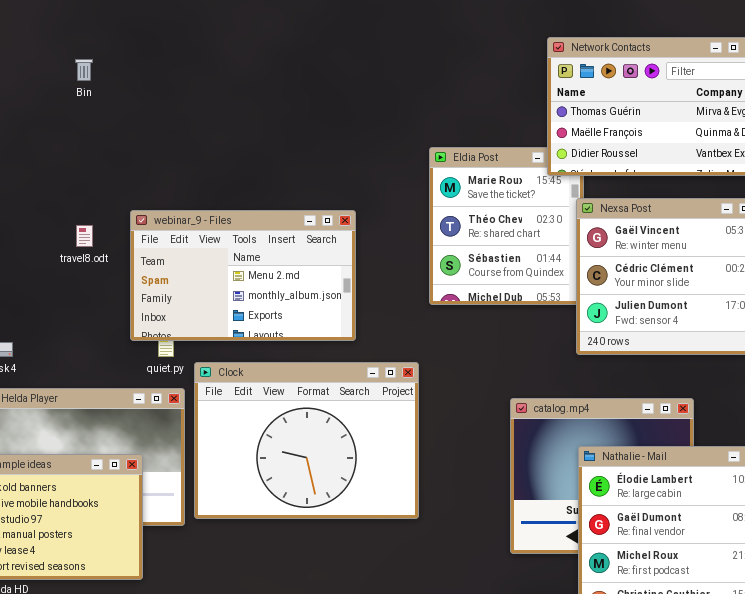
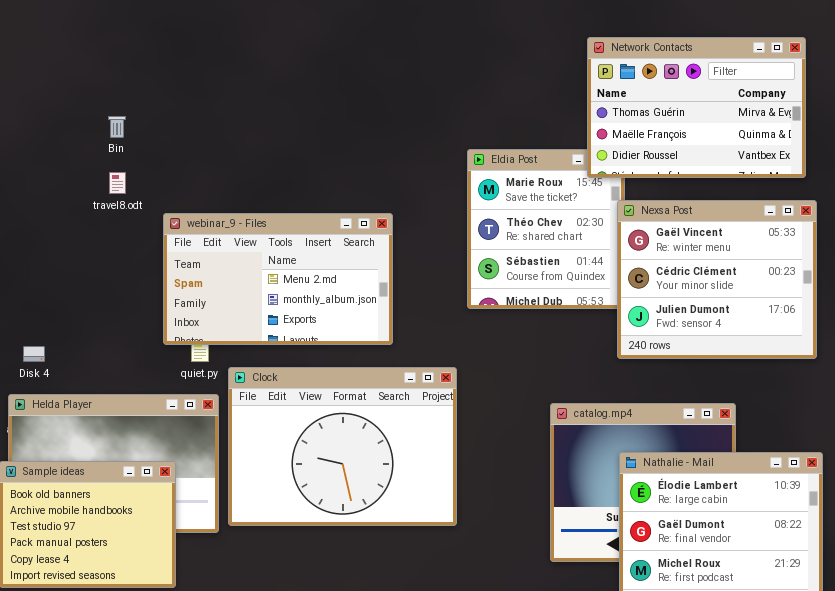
Bin: [75,59,93,81] -> [108,116,126,138], moved
travel8.odt: [76,225,93,247] -> [109,172,126,194], moved

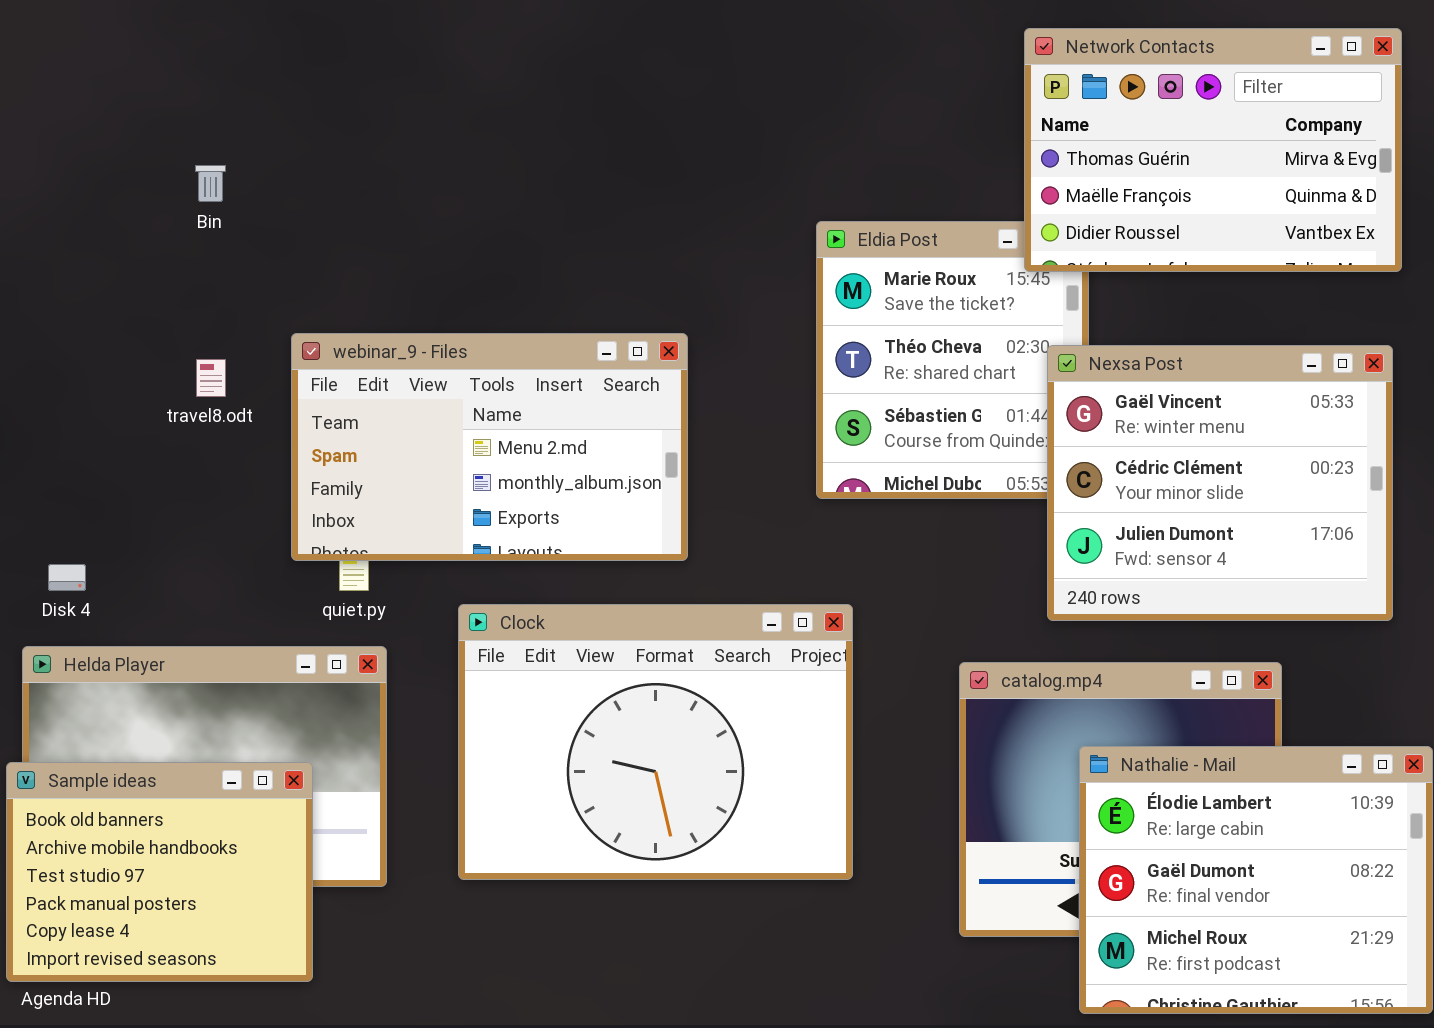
travel8.odt: [109,172,126,194] -> [196,359,226,397], moved
Nexsa Post: [617,200,817,359] -> [1047,345,1393,621], moved
Clock: [228,367,457,526] -> [458,604,853,880], moved

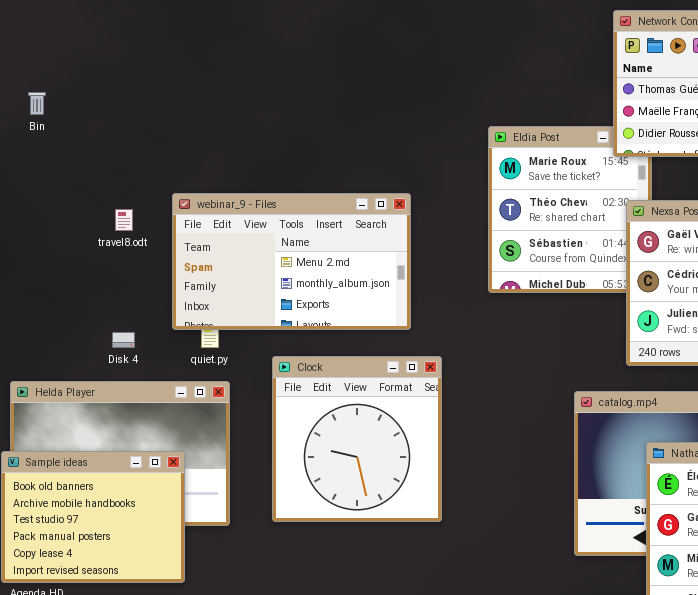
Bin: [195,165,226,202] -> [28,92,46,115], moved
Disk 4: [48,564,86,591] -> [112,332,135,348], moved
Clock: [458,604,853,880] -> [272,356,442,522], resized

